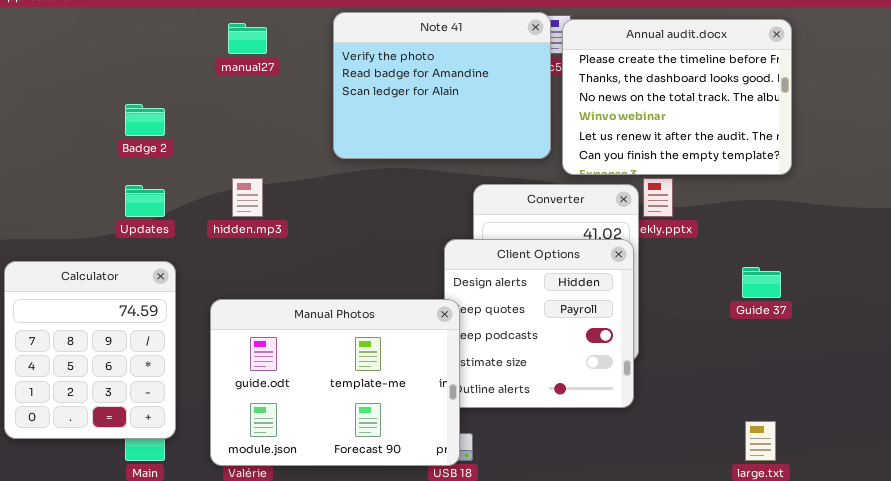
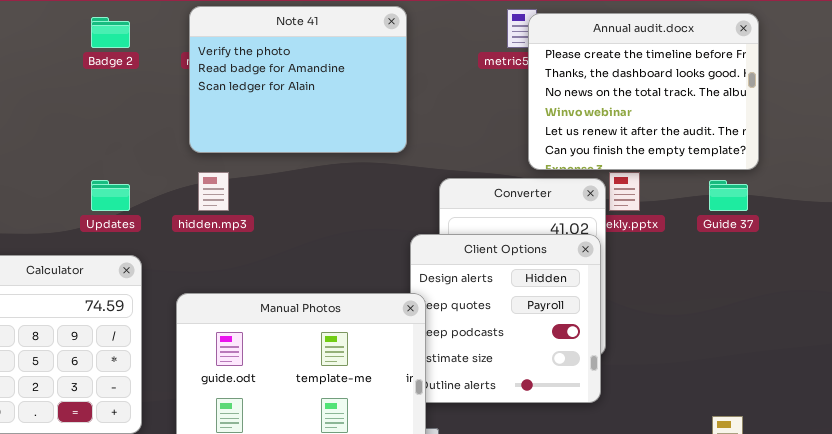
Note 41: [333,12,551,159] -> [189,6,407,153], moved
Badge 2: [125,104,165,136] -> [91,17,130,48], moved
Guide 37: [742,267,781,298] -> [709,180,748,211], moved

